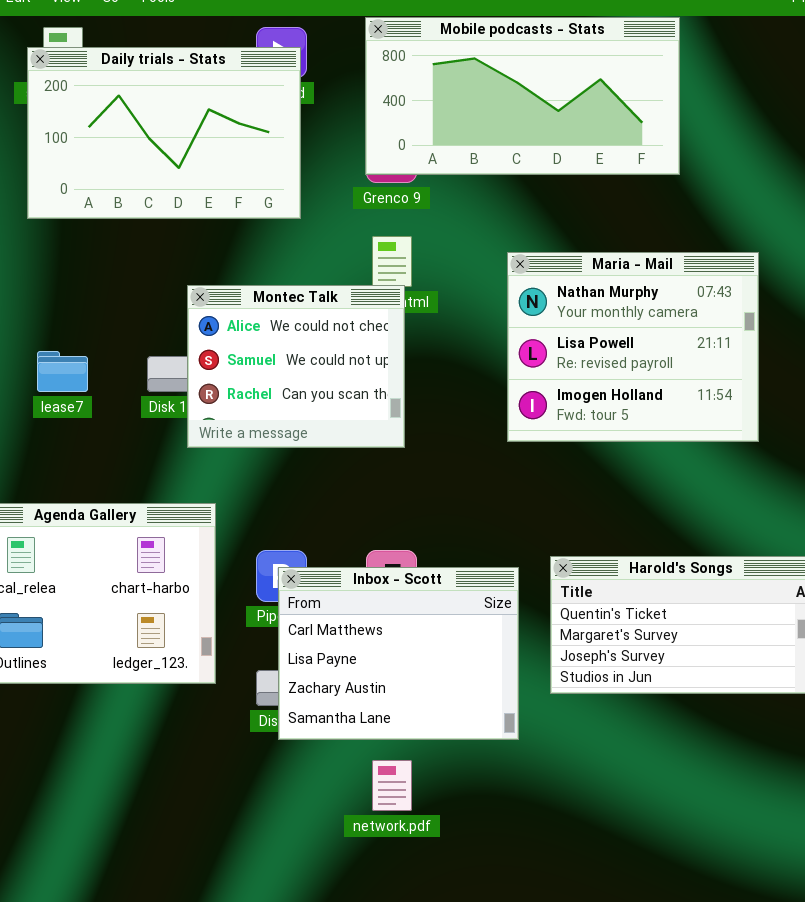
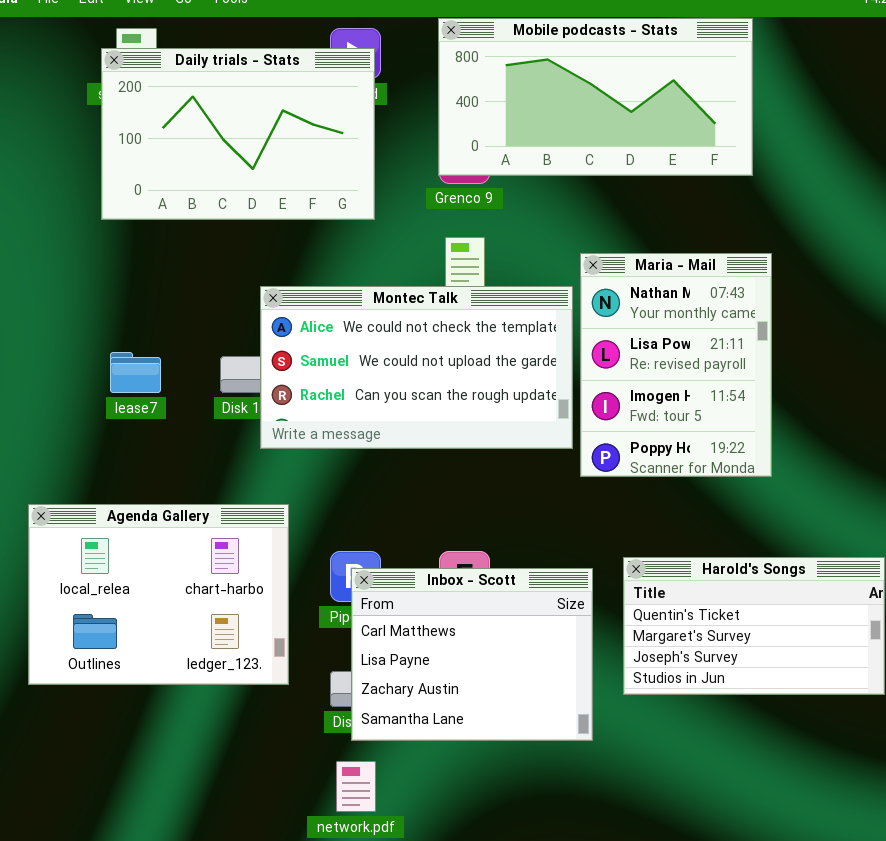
Maria - Mail: [507,252,759,442] -> [580,253,772,477], resized
Montec Talk: [187,285,405,448] -> [260,286,573,449], resized
network.pdf: [372,760,412,811] -> [336,761,376,812], moved

